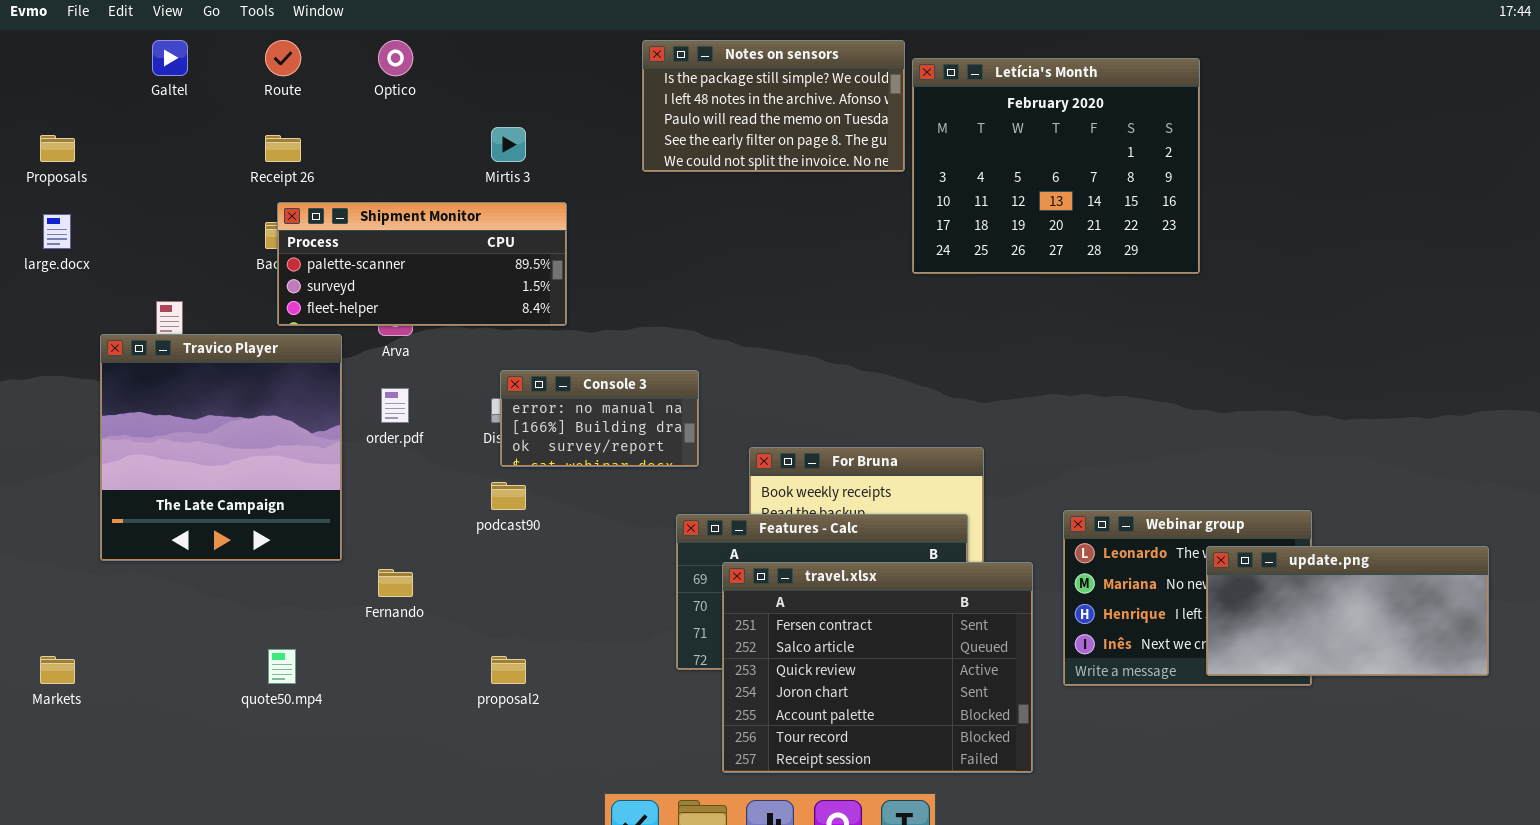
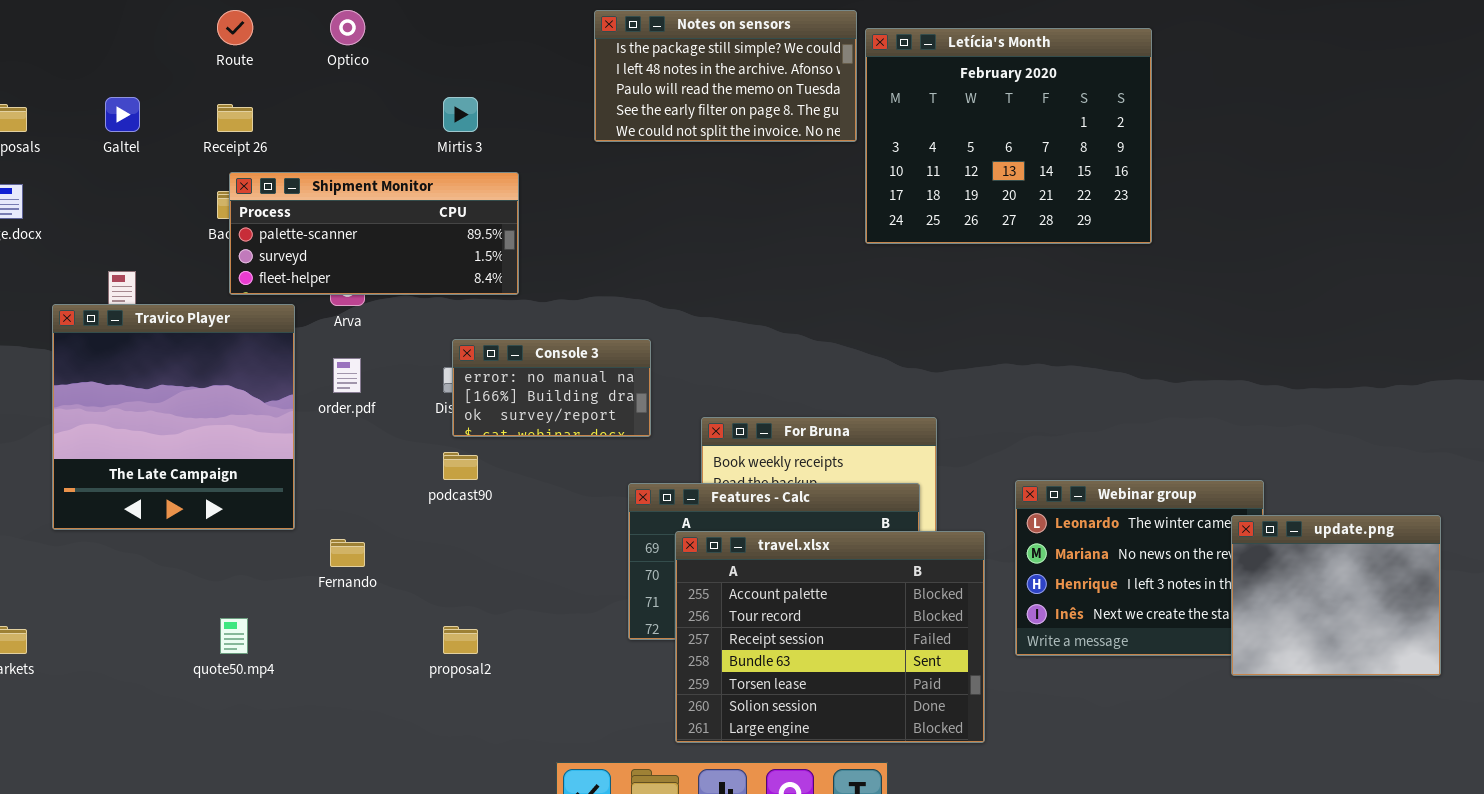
Galtel: [152,40,188,76] -> [105,97,140,132], moved
update.png: [1206,546,1489,676] -> [1231,515,1441,676], resized
travel.xlsx: [722,562,1033,773] -> [675,531,985,743], scrolled down 4 rows

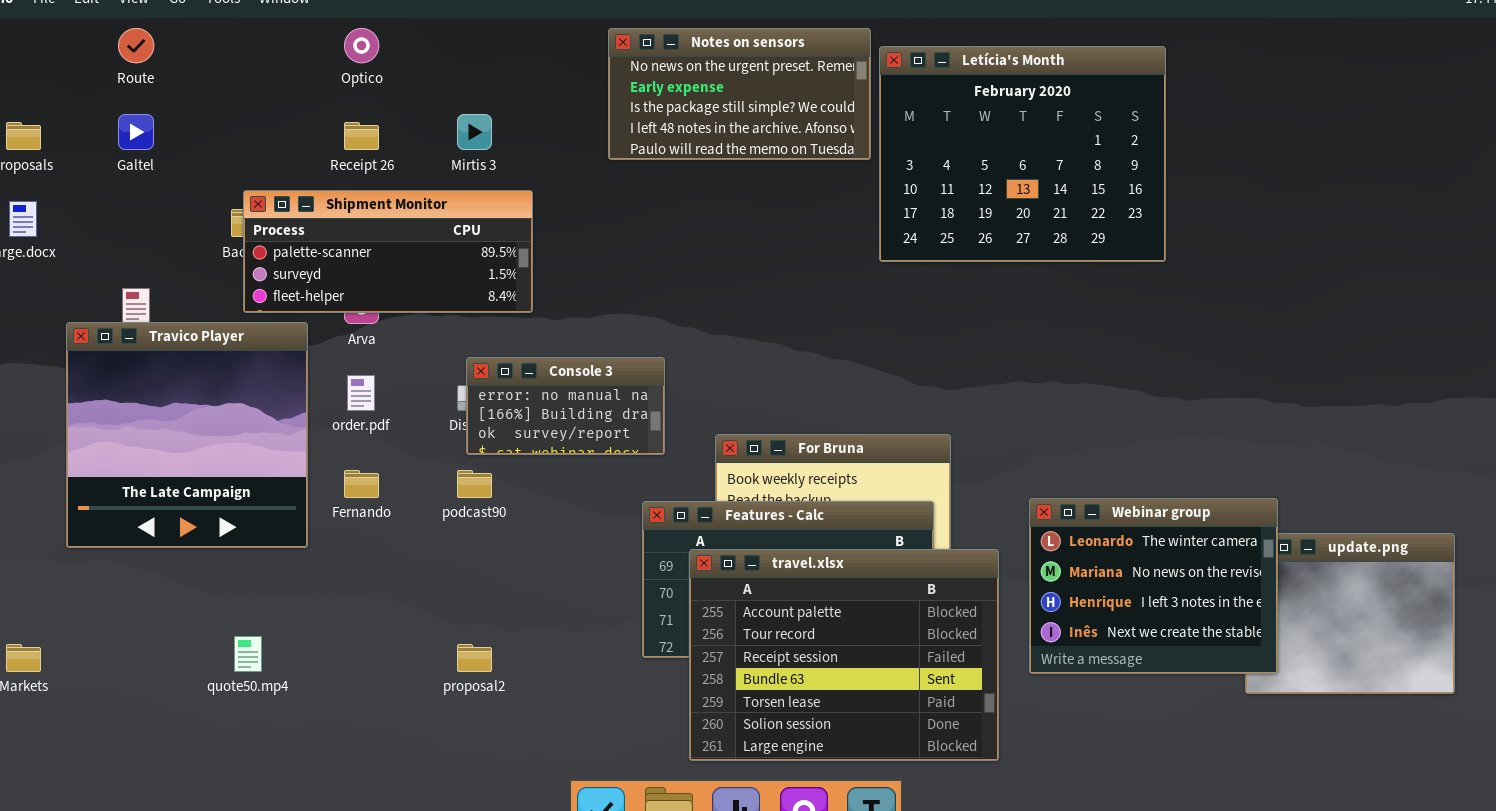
Route: [217,10,253,45] -> [118,28,154,63], moved
Notes on sensors: [594,10,857,142] -> [608,28,871,160], scrolled up 2 rows
Receipt 26: [217,104,253,132] -> [344,122,379,150], moved
Webinar group: [1015,480,1264,656] -> [1029,498,1278,674], raised
Fernando: [330,539,365,567] -> [344,470,379,498], moved

